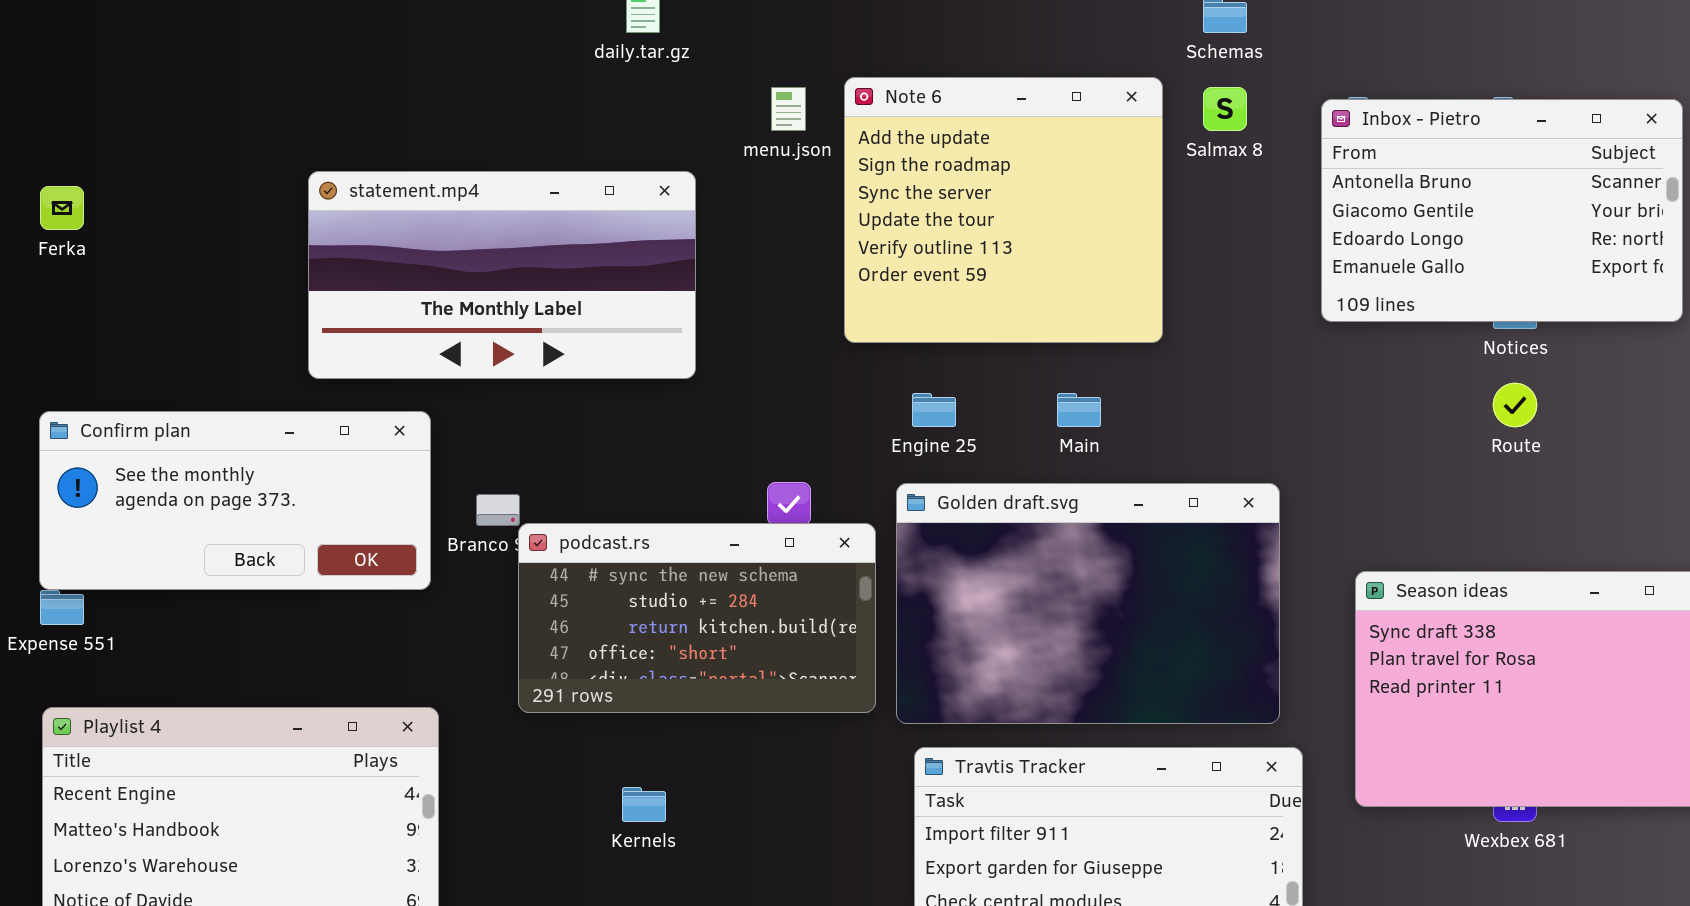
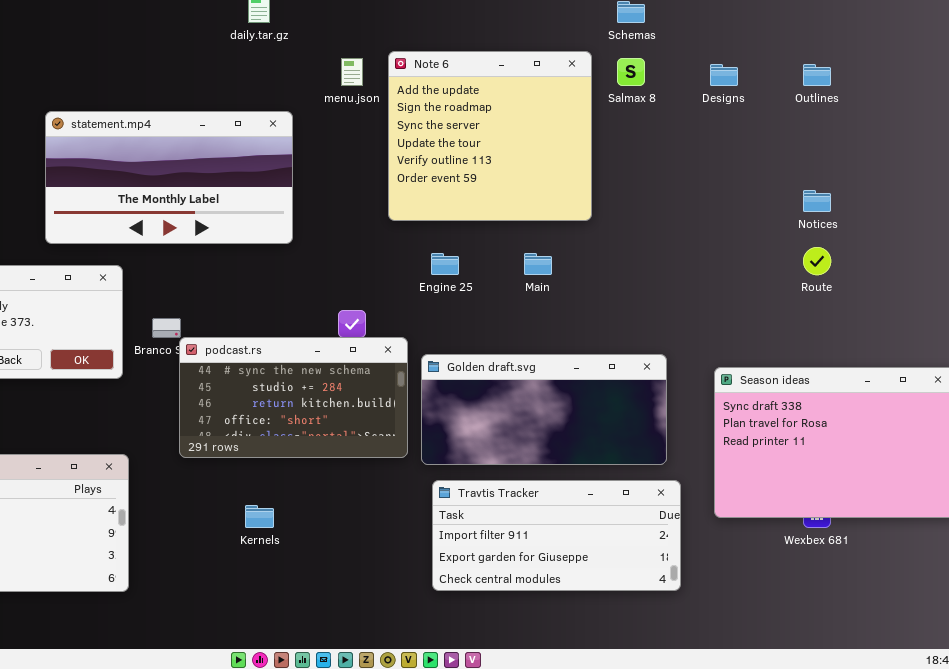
Inbox - Pietro: [1321,99,1683,322] -> none, closed
Golden draft.svg: [896,483,1280,724] -> [421,354,667,465], resized

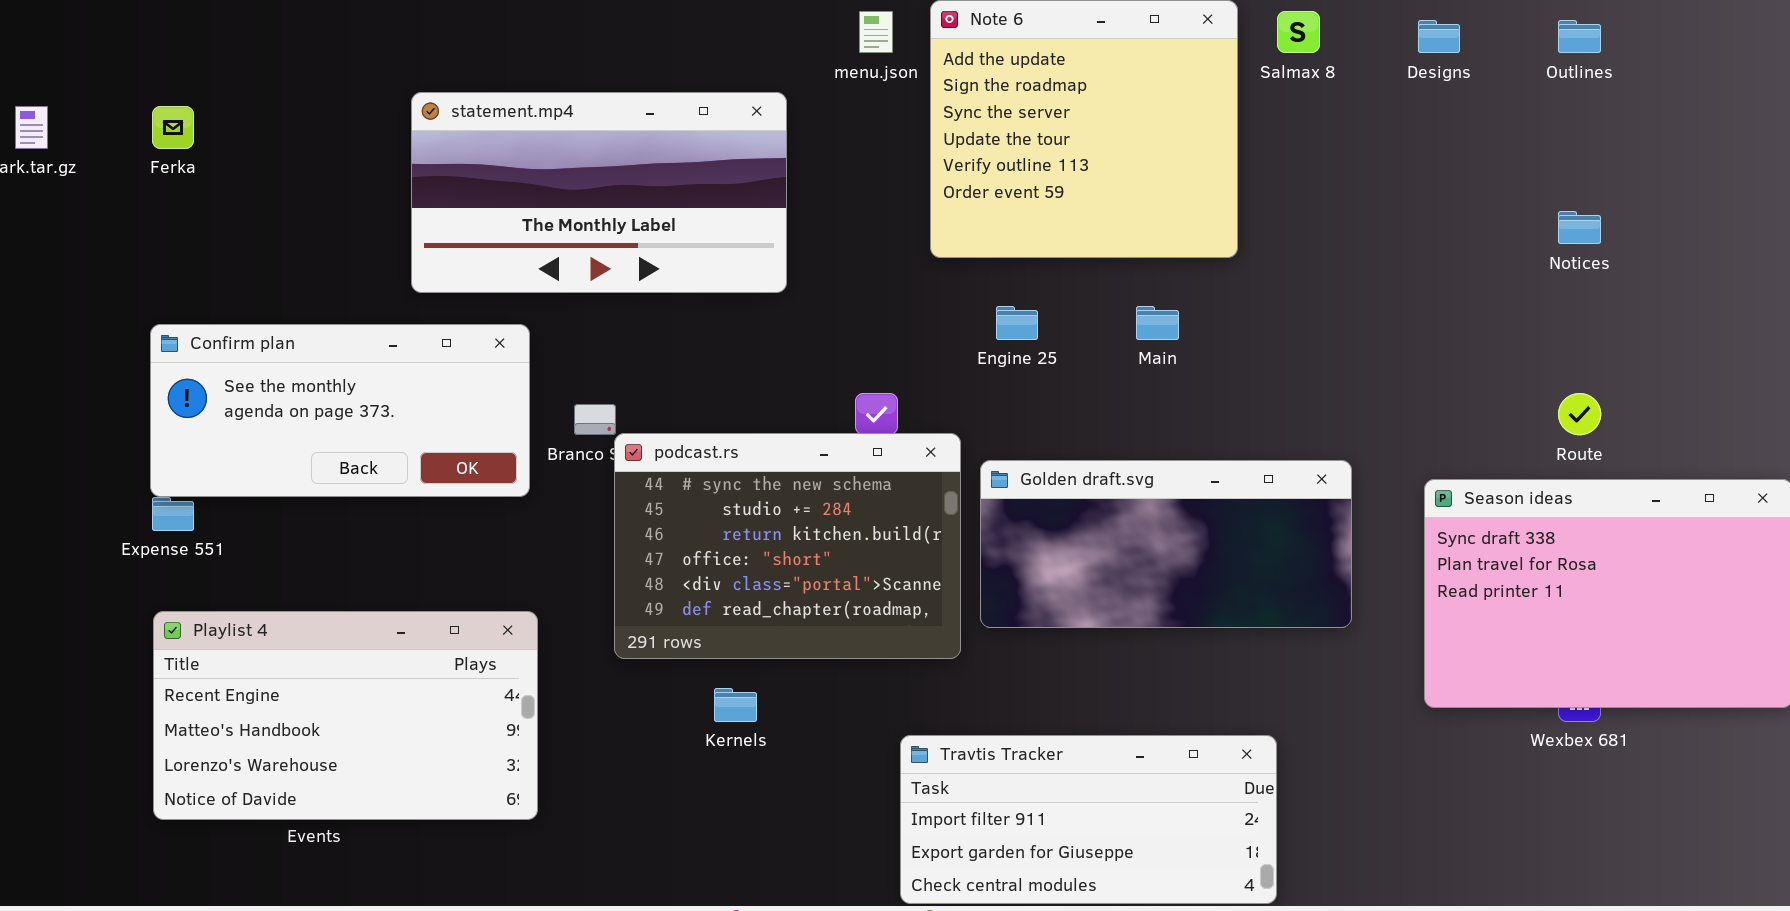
Route: [803,247,831,275] -> [1558,393,1601,435], moved
podcast.rs: [179,337,408,458] -> [614,433,961,659], resized
Travtis Tracker: [432,480,681,591] -> [900,735,1277,904], moved

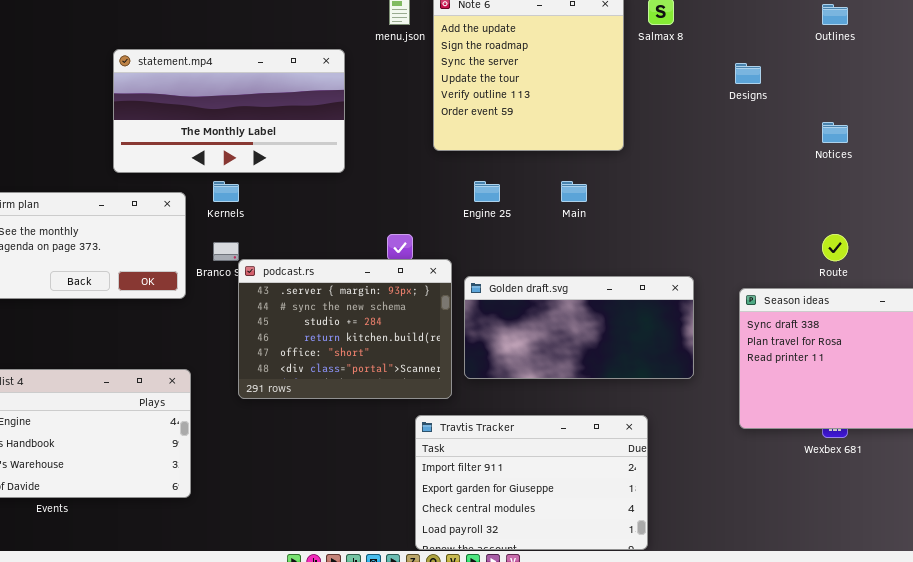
Designs: [1418,20,1460,53] -> [735,63,761,84], moved
podcast.rs: [614,433,961,659] -> [238,259,452,399], scrolled up 1 row
Kernels: [714,688,757,722] -> [213,181,239,202], moved
Travtis Tracker: [900,735,1277,904] -> [415,415,648,550], resized

